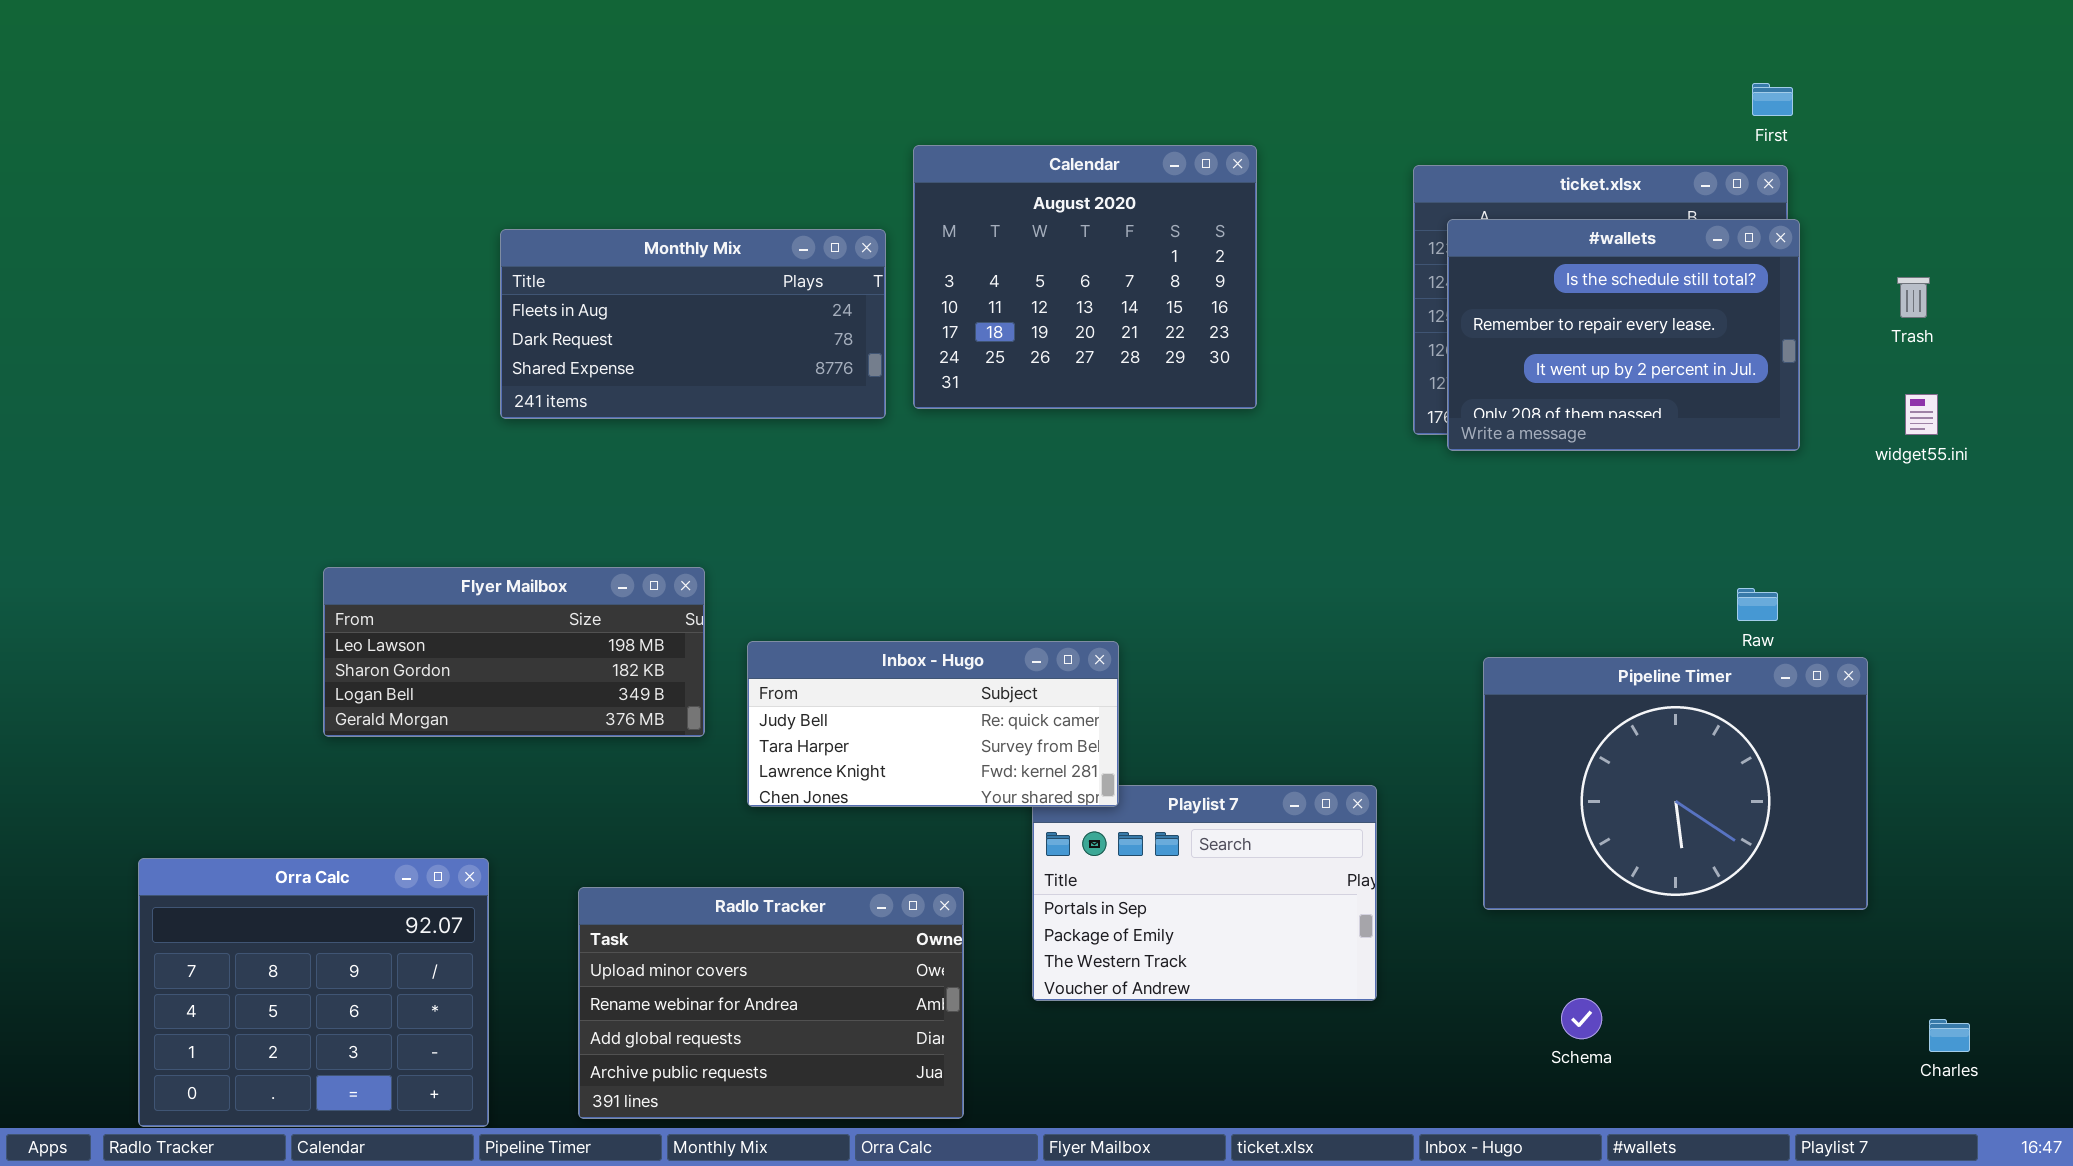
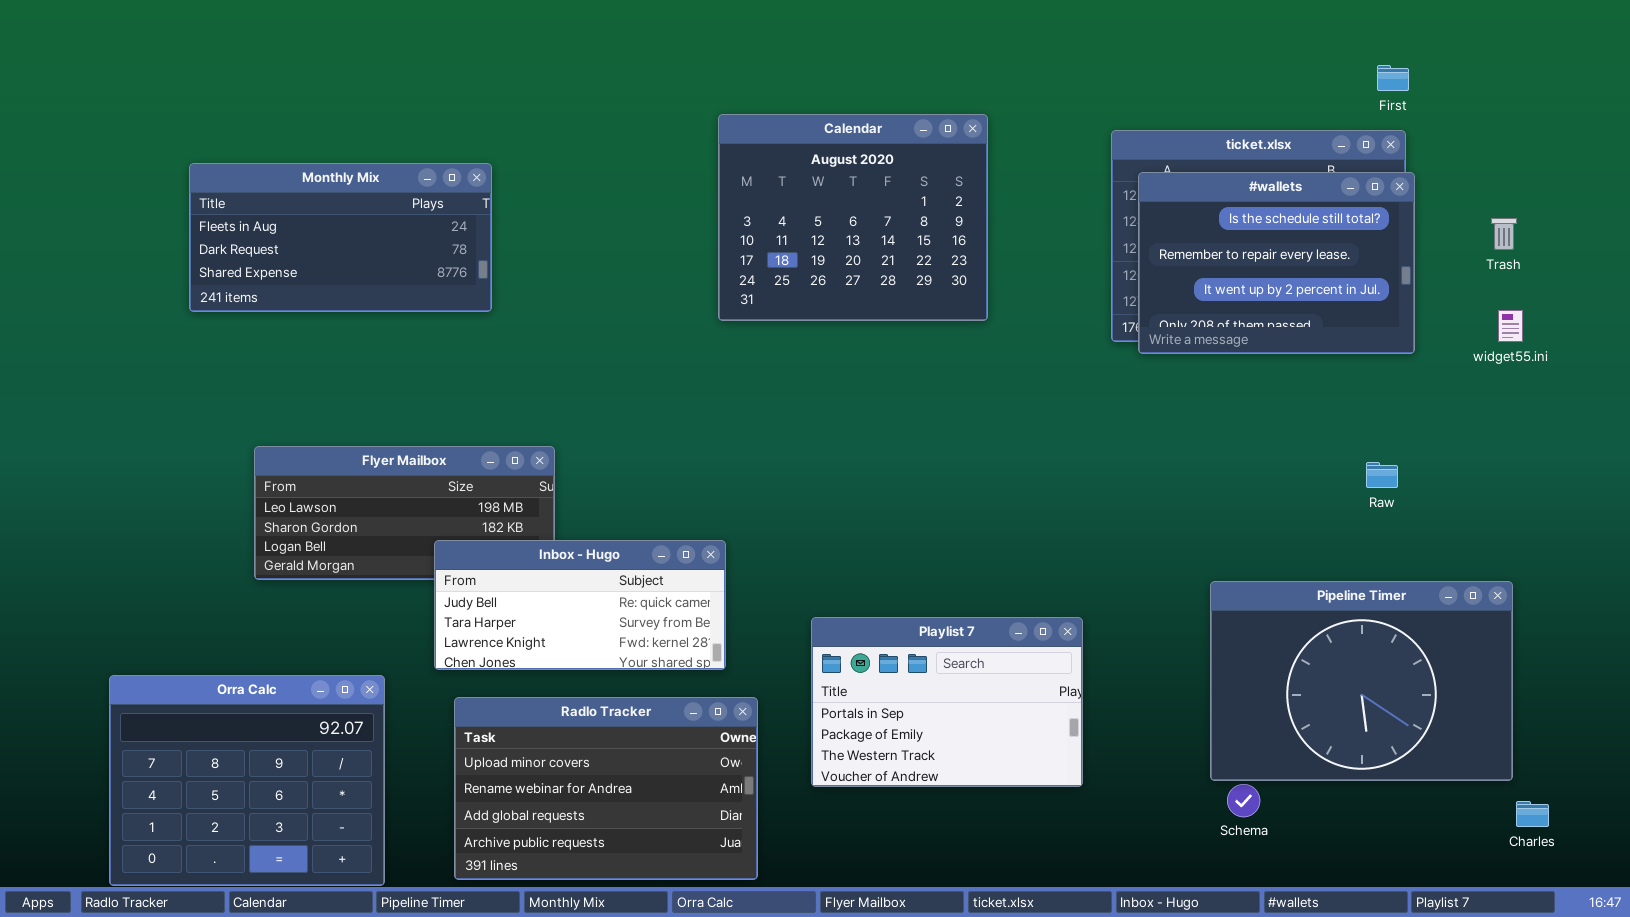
Monthly Mix: [500,229,886,419] -> [189,163,492,312], moved
Inbox - Hugo: [747,641,1119,807] -> [434,540,726,670], moved
Pipeline Timer: [1483,657,1868,910] -> [1210,581,1513,781], moved

